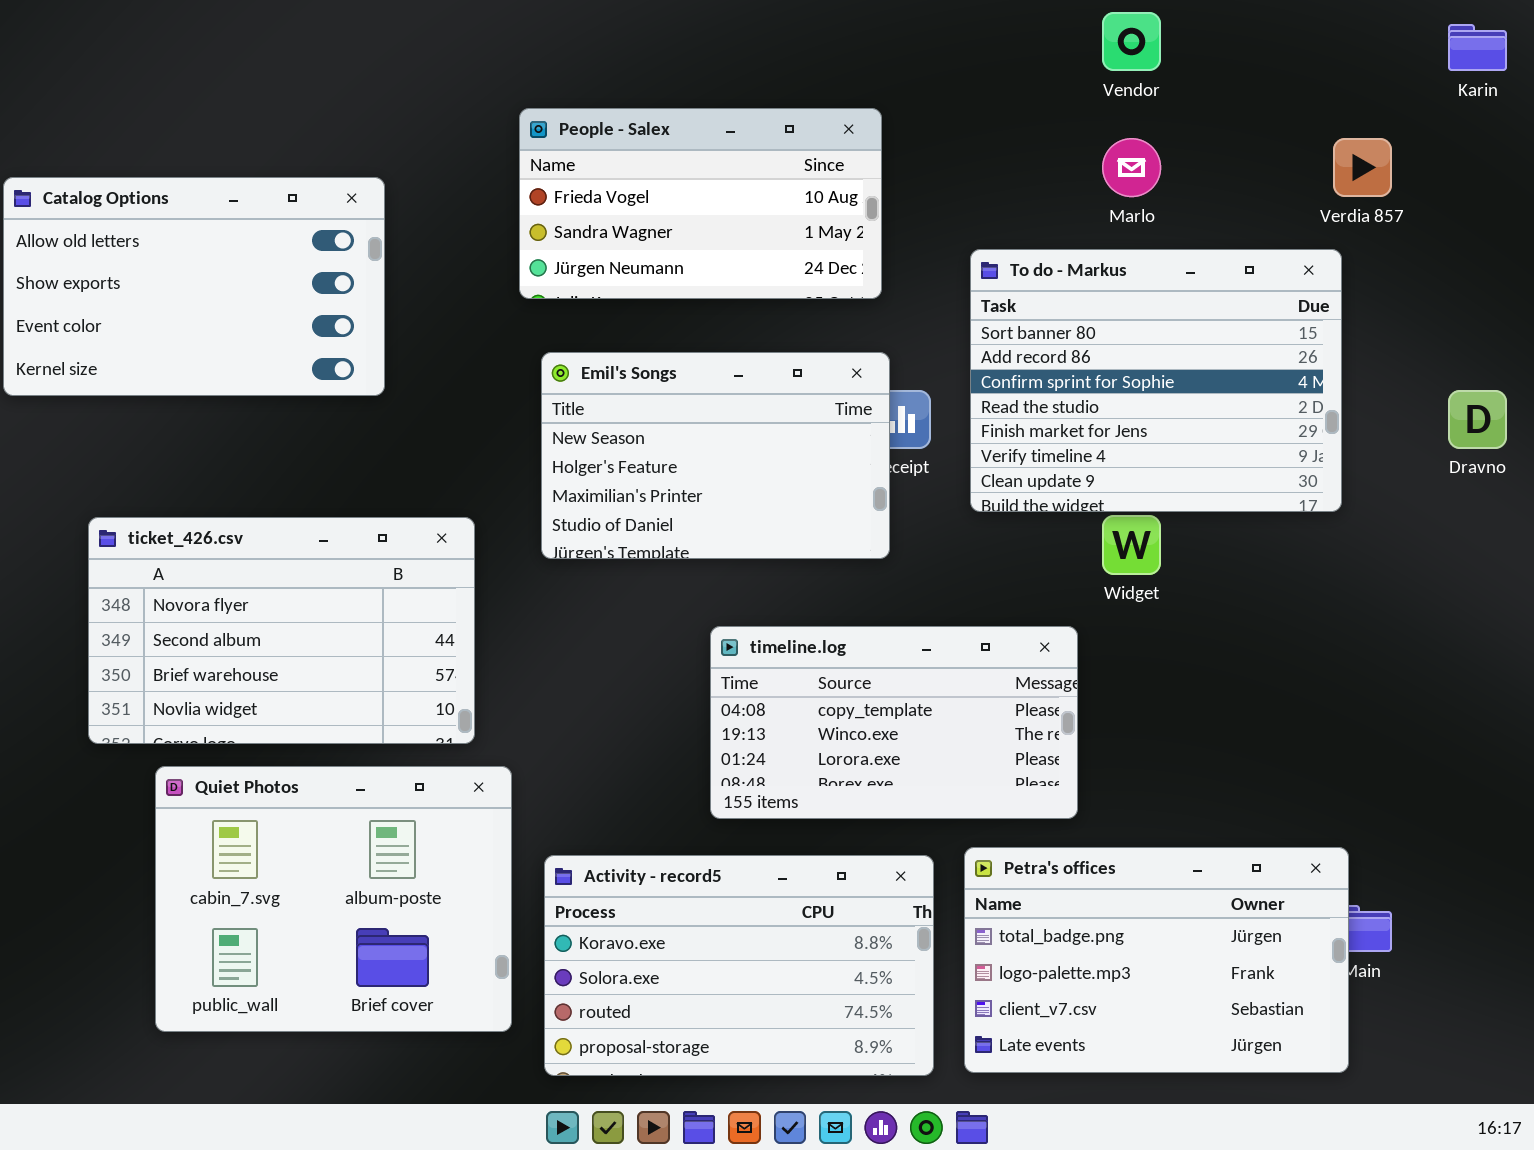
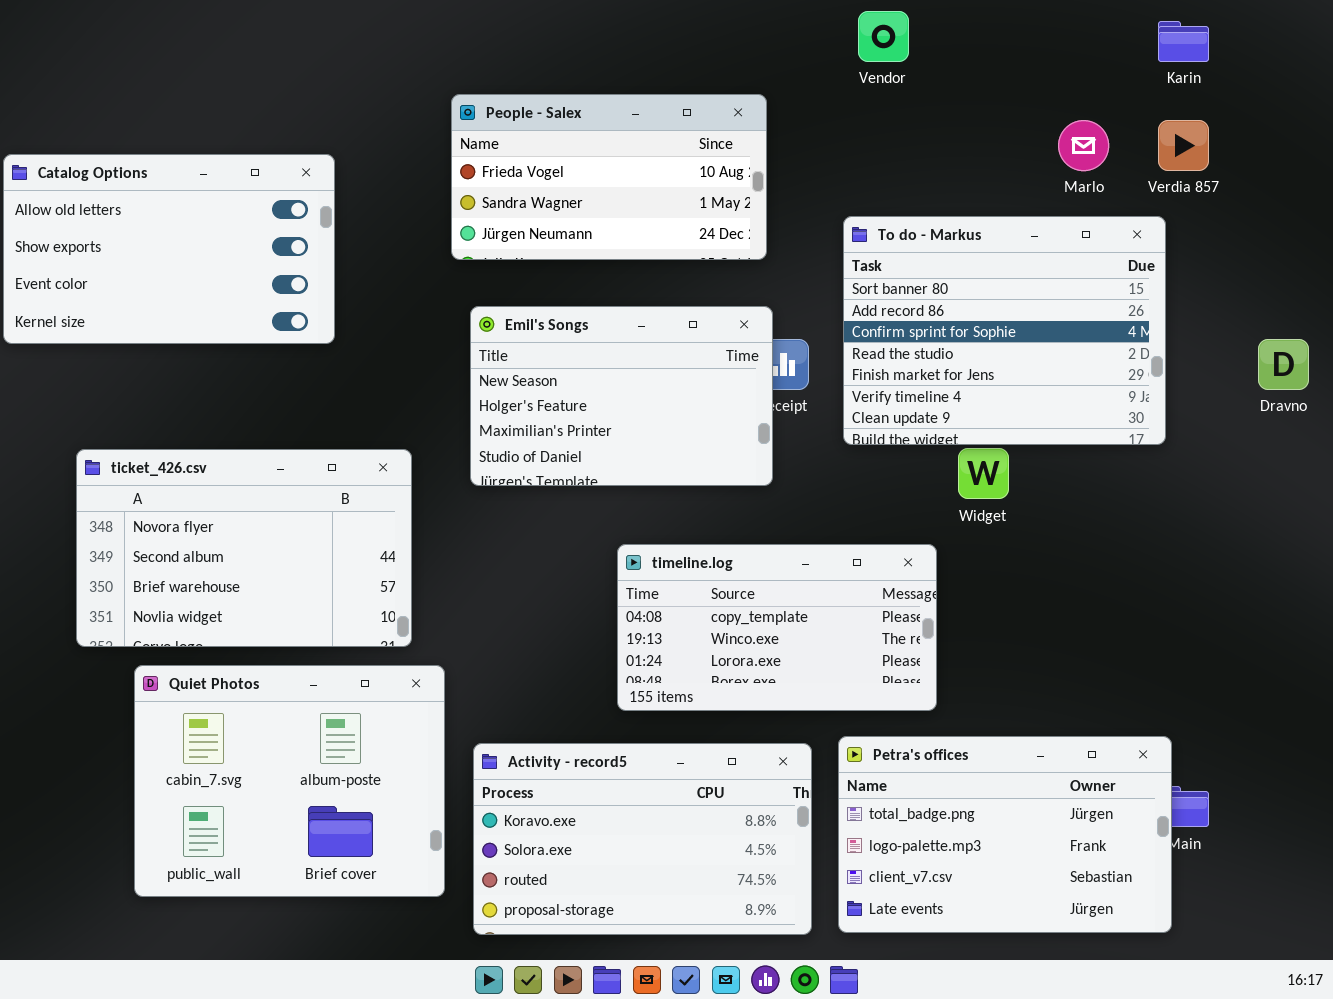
Vendor: [1102,12,1161,71] -> [858,11,909,62], moved
Karin: [1448,24,1507,71] -> [1158,21,1209,62], moved
Marlo: [1102,138,1161,197] -> [1058,120,1109,171], moved

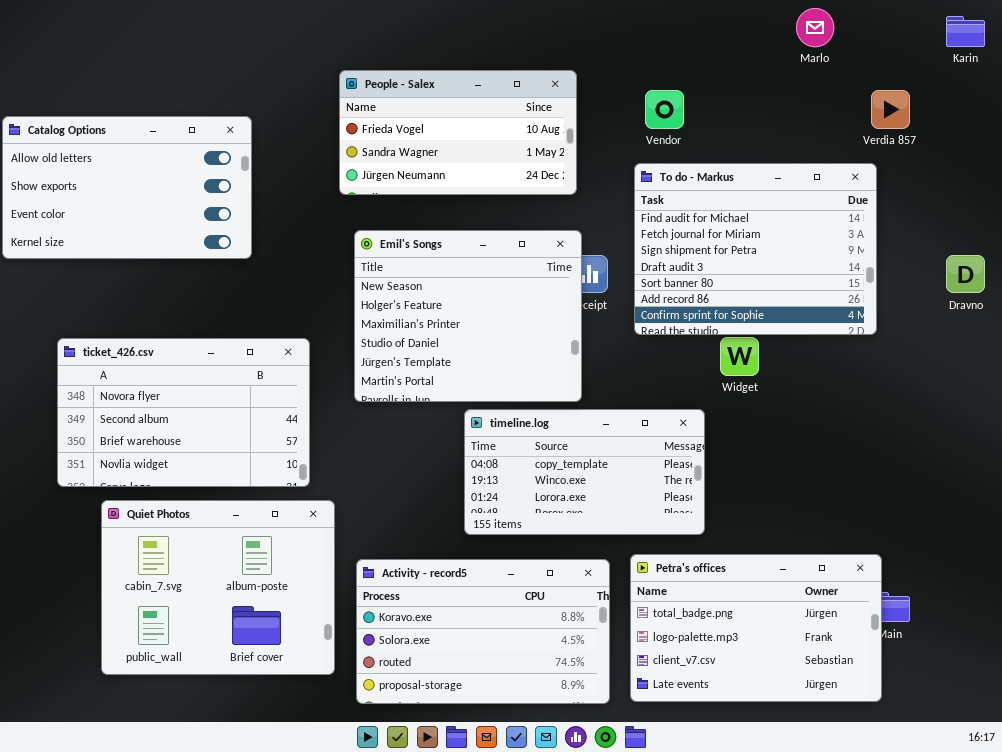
Vendor: [858,11,909,62] -> [645,90,684,129], moved
Karin: [1158,21,1209,62] -> [946,16,985,47], moved
Marlo: [1058,120,1109,171] -> [796,8,834,47], moved
To do - Markus: [843,216,1166,445] -> [634,163,877,335], scrolled up 4 rows
Emil's Songs: [470,306,773,486] -> [354,230,582,402], resized

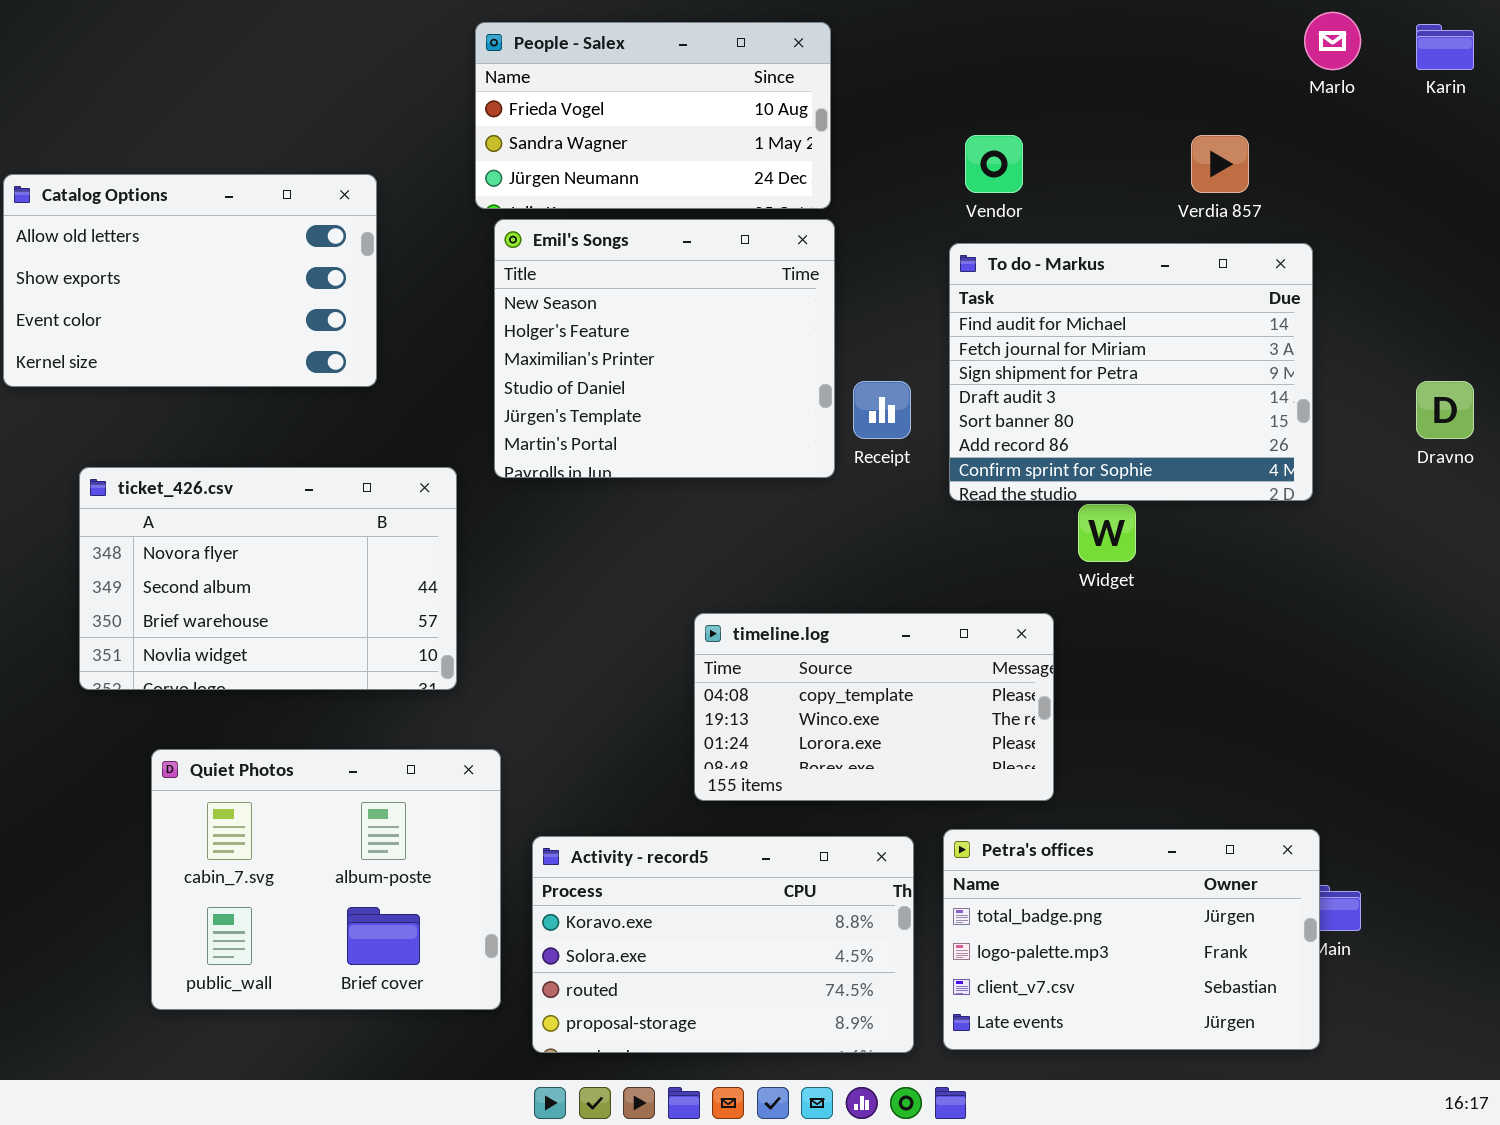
Marlo: [796,8,834,47] -> [1304,12,1361,70], moved
People - Salex: [339,70,577,195] -> [475,22,831,209], moved
Verdia 857: [871,90,910,129] -> [1191,135,1249,193], moved
Emil's Songs: [354,230,582,402] -> [494,219,835,478], moved
ticket_426.csv: [57,338,310,487] -> [79,467,457,690], moved

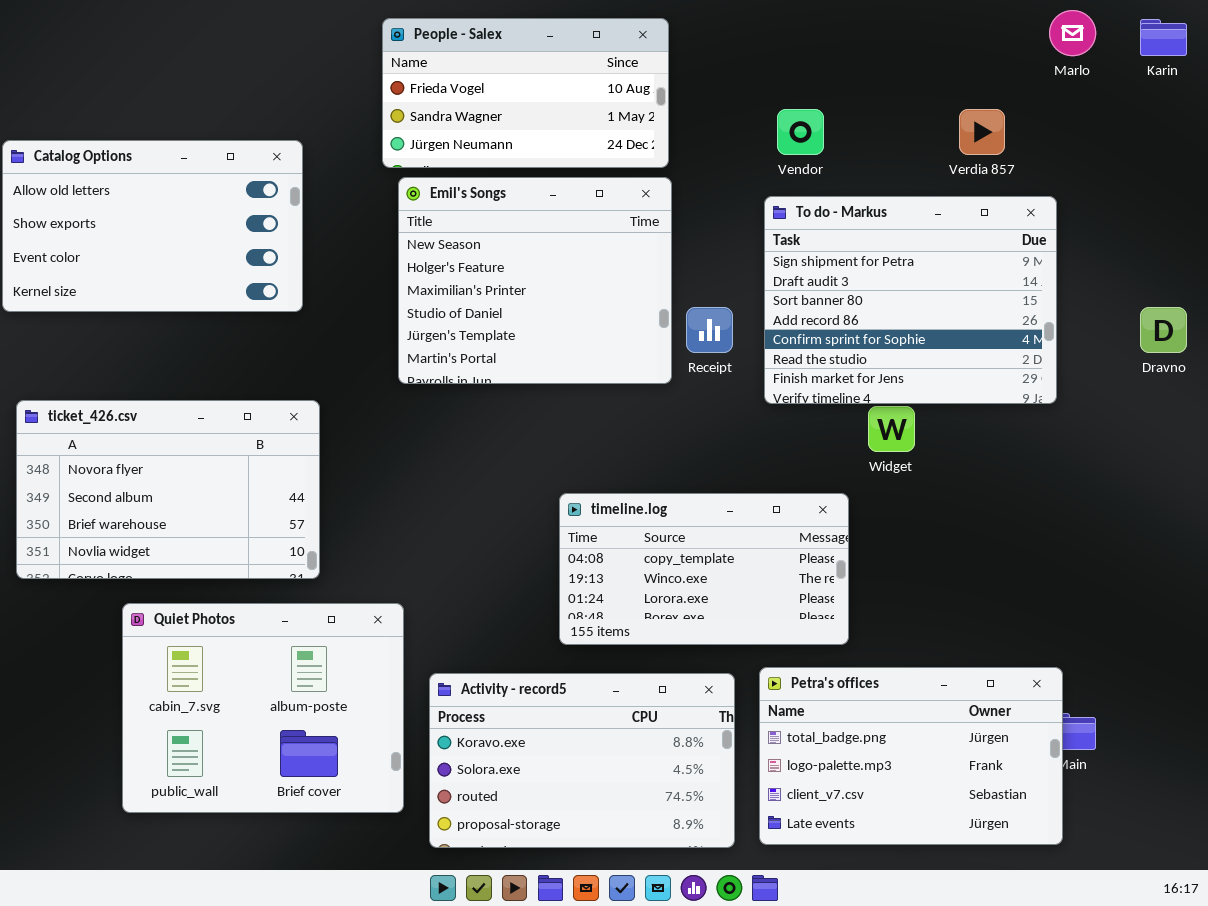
To do - Markus: [949,243,1313,501] -> [764,196,1057,404], scrolled down 2 rows
ticket_426.csv: [79,467,457,690] -> [16,400,320,579], moved

